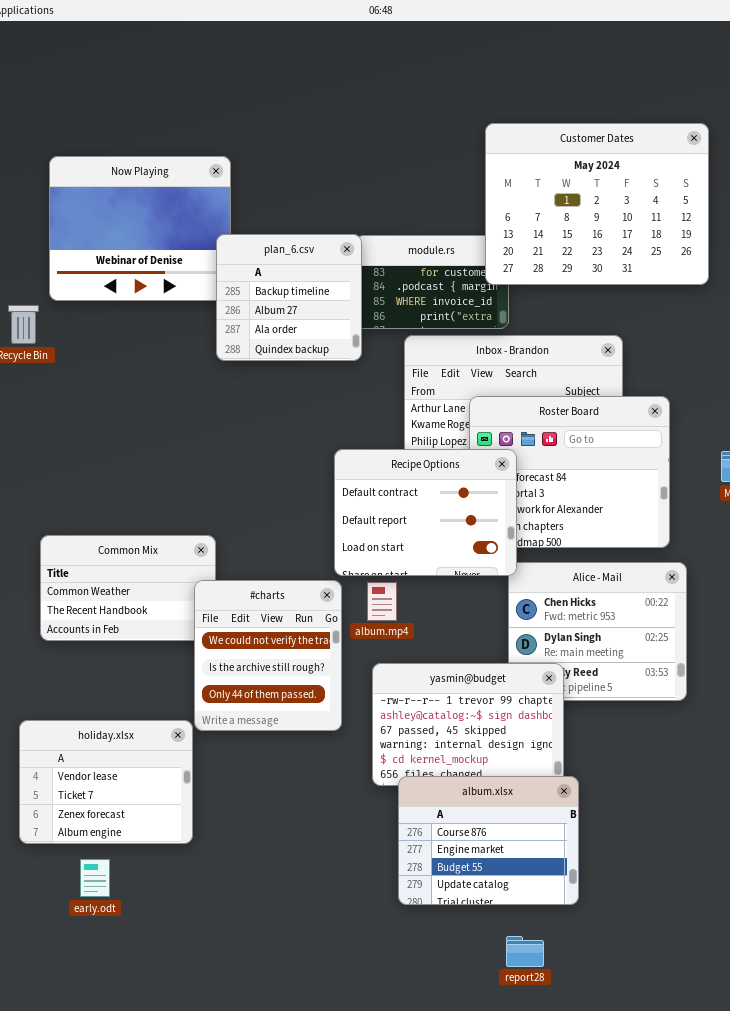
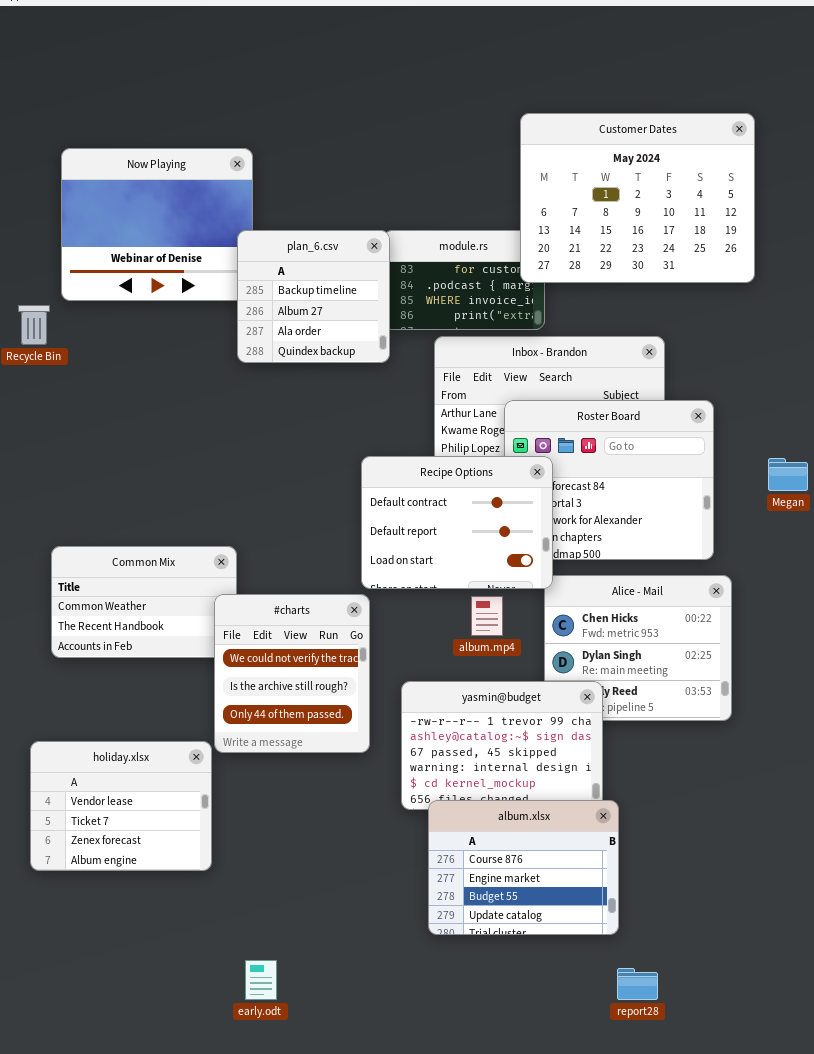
album.mp4: [367,582,397,621] -> [471,596,503,636], moved
early.odt: [80,859,110,897] -> [245,960,277,1000], moved
report28: [506,936,544,967] -> [617,968,658,1000], moved

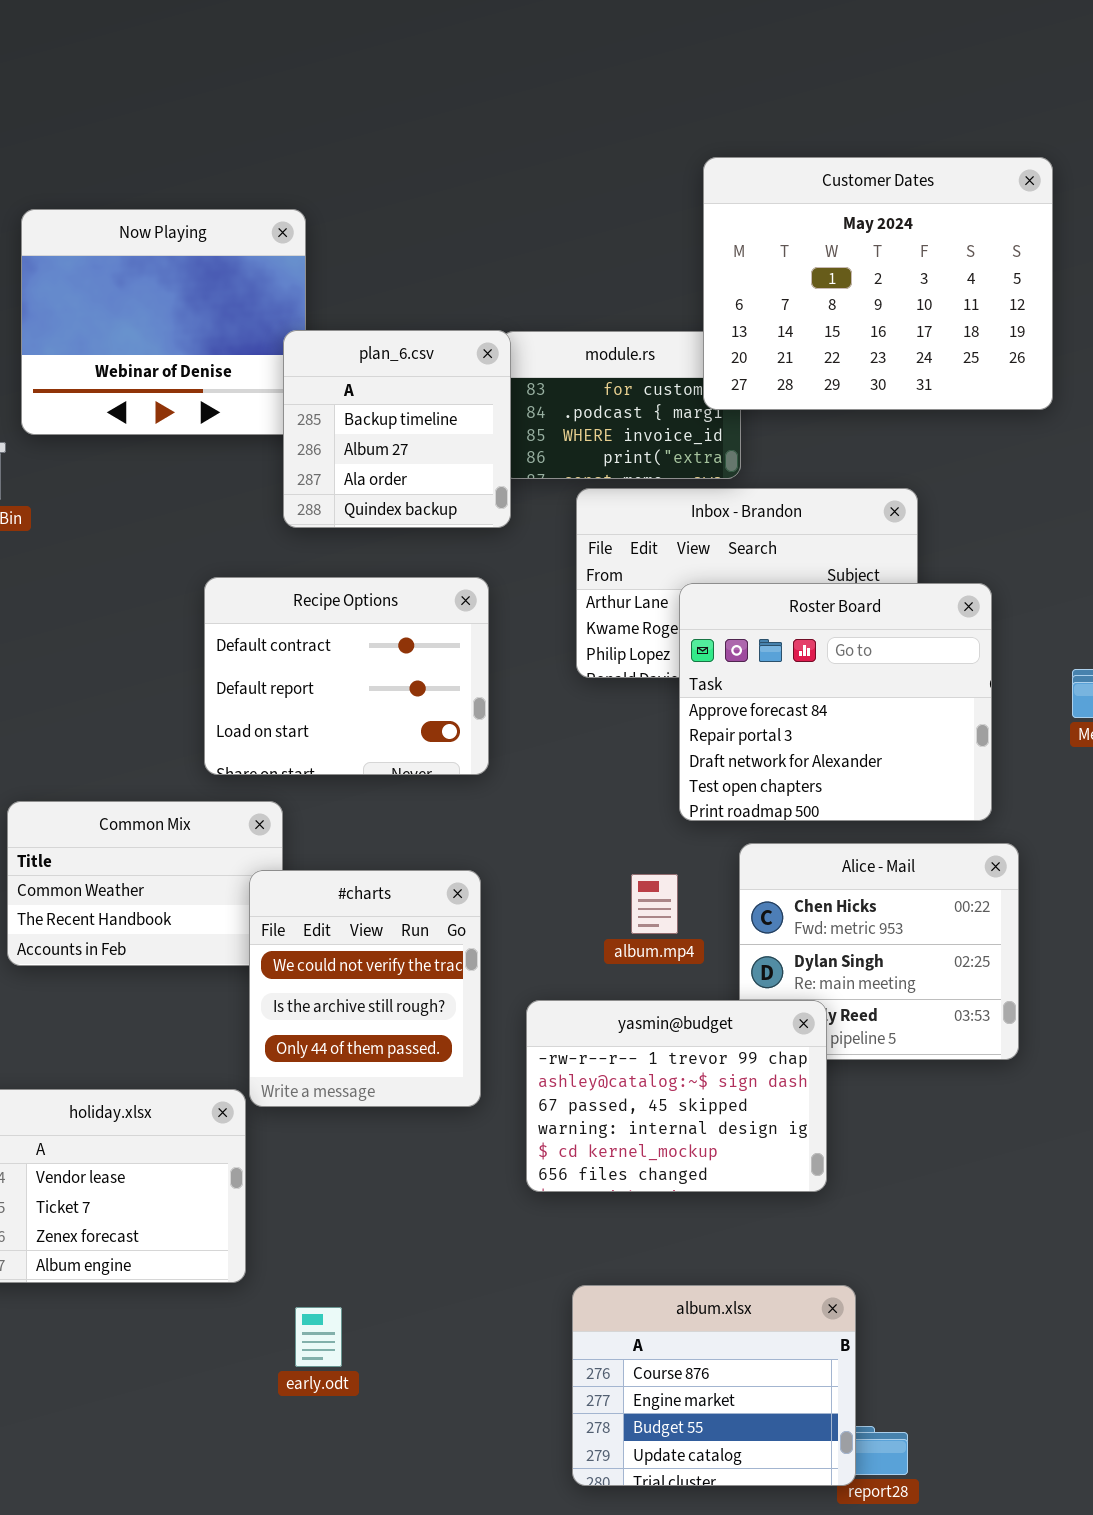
Recipe Options: [361,456,553,589] -> [204,577,489,775], moved
album.xlsx: [428,800,619,935] -> [572,1285,856,1486], moved
early.odt: [245,960,277,1000] -> [295,1307,342,1367], moved

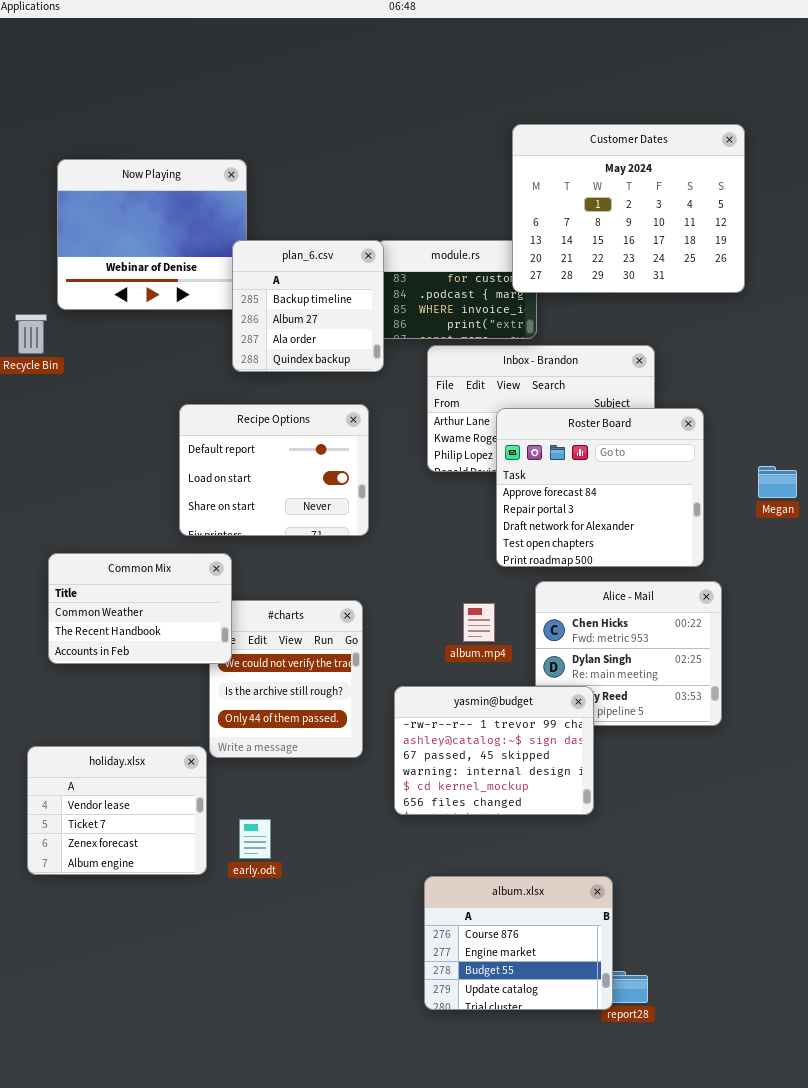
Recipe Options: [204,577,489,775] -> [179,404,369,536], scrolled down 1 row
Common Mix: [7,801,283,966] -> [48,553,232,664], raised
early.odt: [295,1307,342,1367] -> [239,819,271,859], moved

